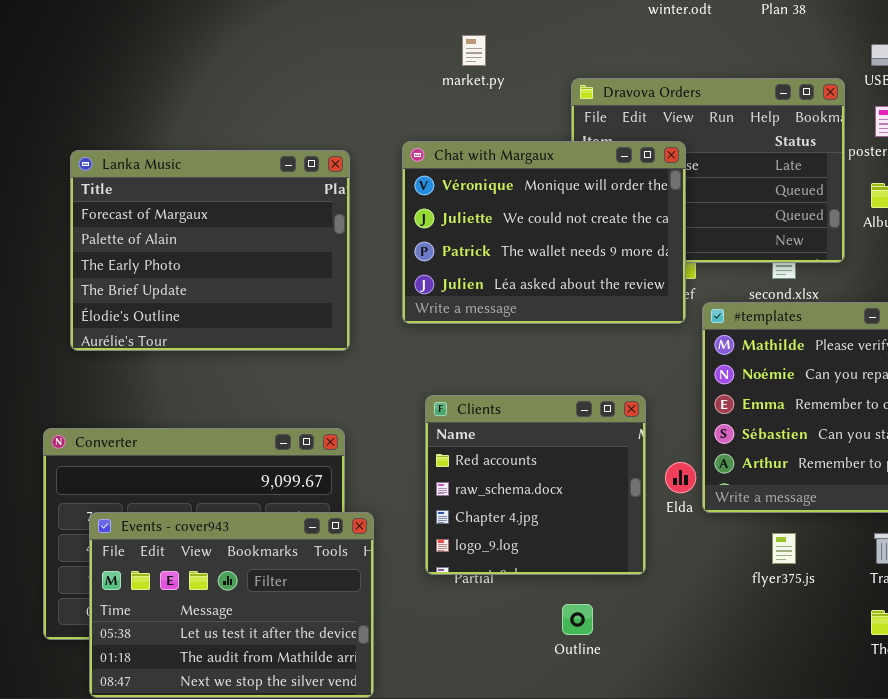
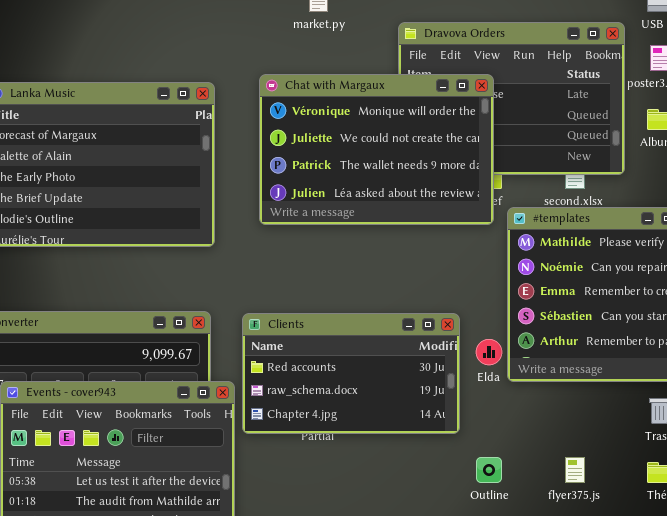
Clients: [425,395,646,575] -> [242,313,460,434], resized
flyer375.js: [772,533,796,564] -> [565,457,585,483], moved
Outline: [562,604,593,635] -> [476,457,502,483], moved

